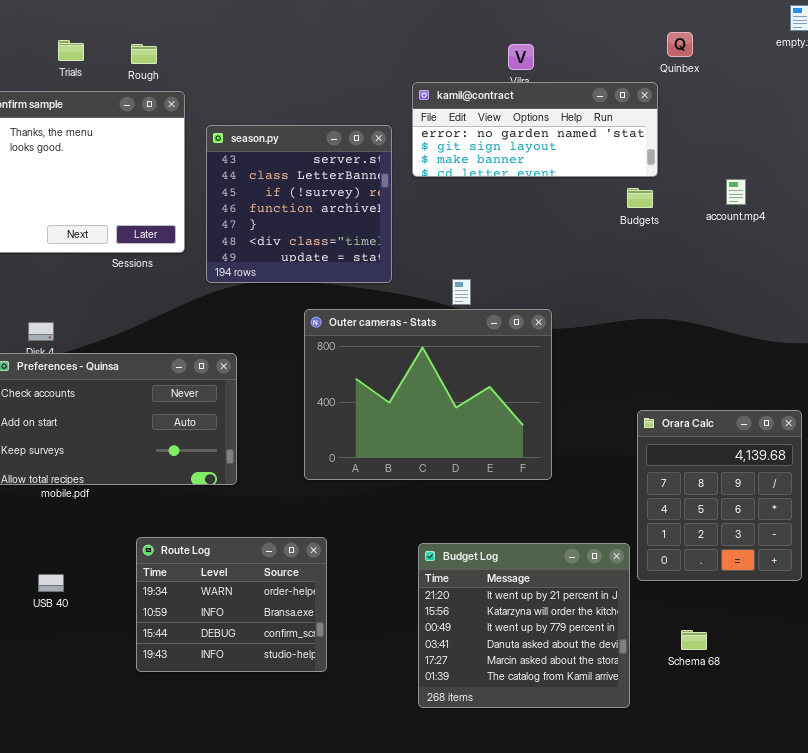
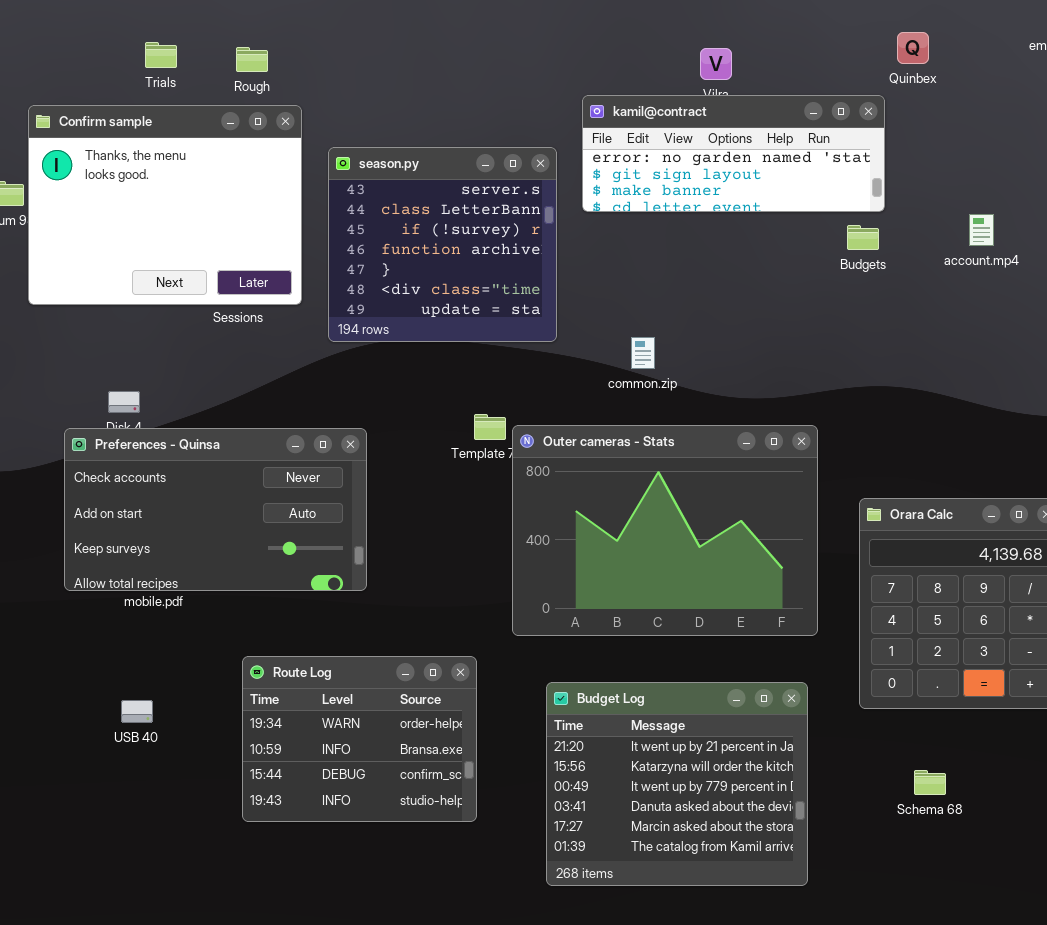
Outer cameras - Stats: [304,309,552,480] -> [512,425,818,636], moved
Budget Log: [418,543,630,708] -> [546,682,808,886], moved

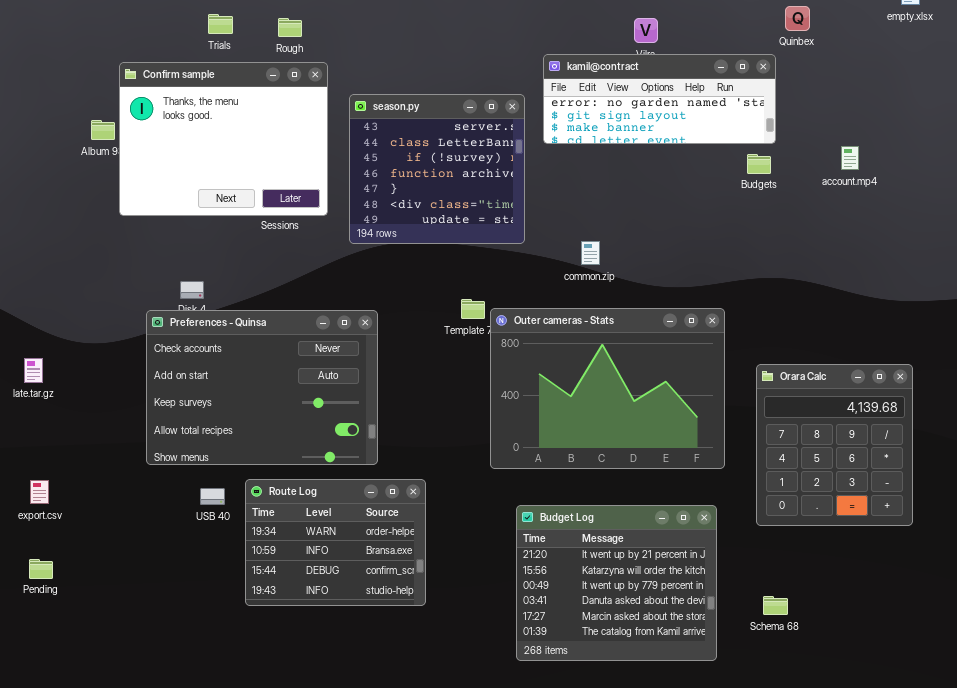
Preferences - Quinsa: [64,428,367,591] -> [146,310,378,465], resized
Route Log: [242,656,477,822] -> [245,479,426,606], moved
USB 40: [121,700,153,723] -> [200,488,225,505], moved
Schema 68: [914,770,946,795] -> [763,596,788,615], moved

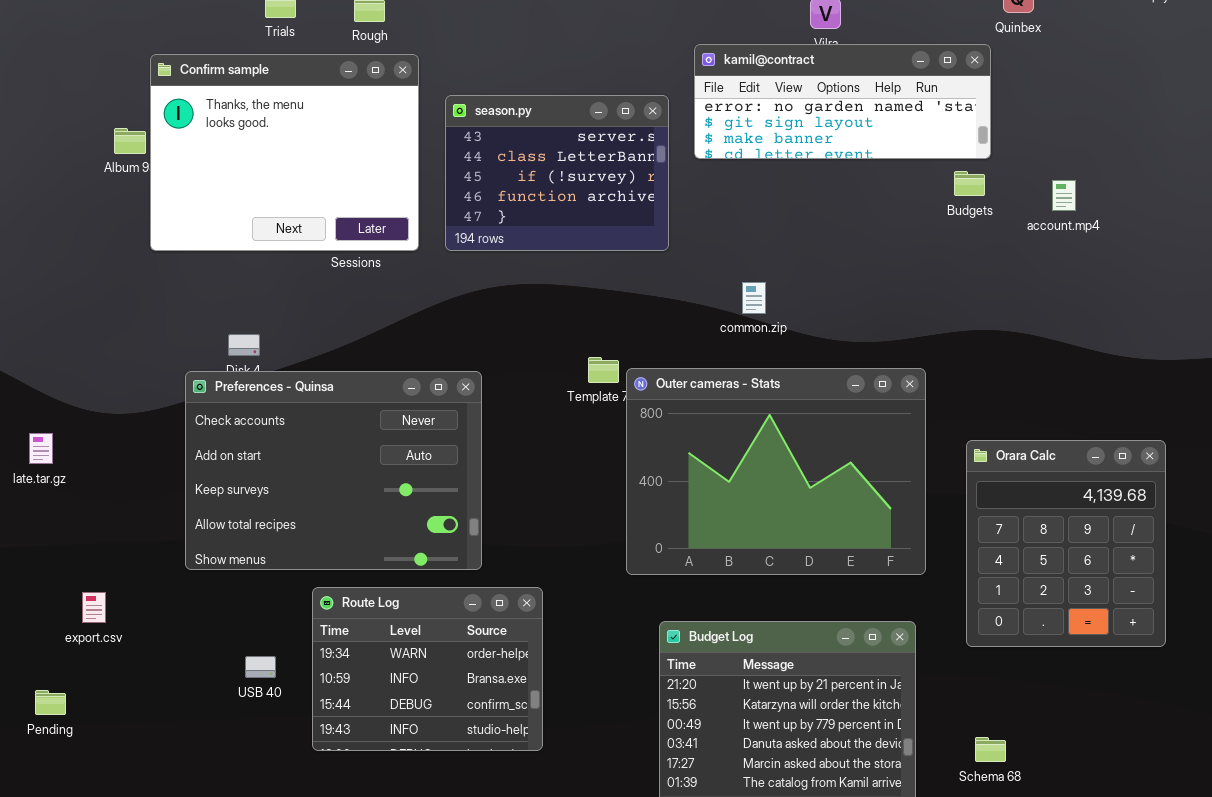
season.py: [349,94,525,244] -> [445,95,669,251], resized
account.mp4: [841,146,859,170] -> [1052,180,1076,211], moved
export.csv: [30,480,49,504] -> [82,592,106,623], moved
USB 40: [200,488,225,505] -> [245,656,276,678], moved

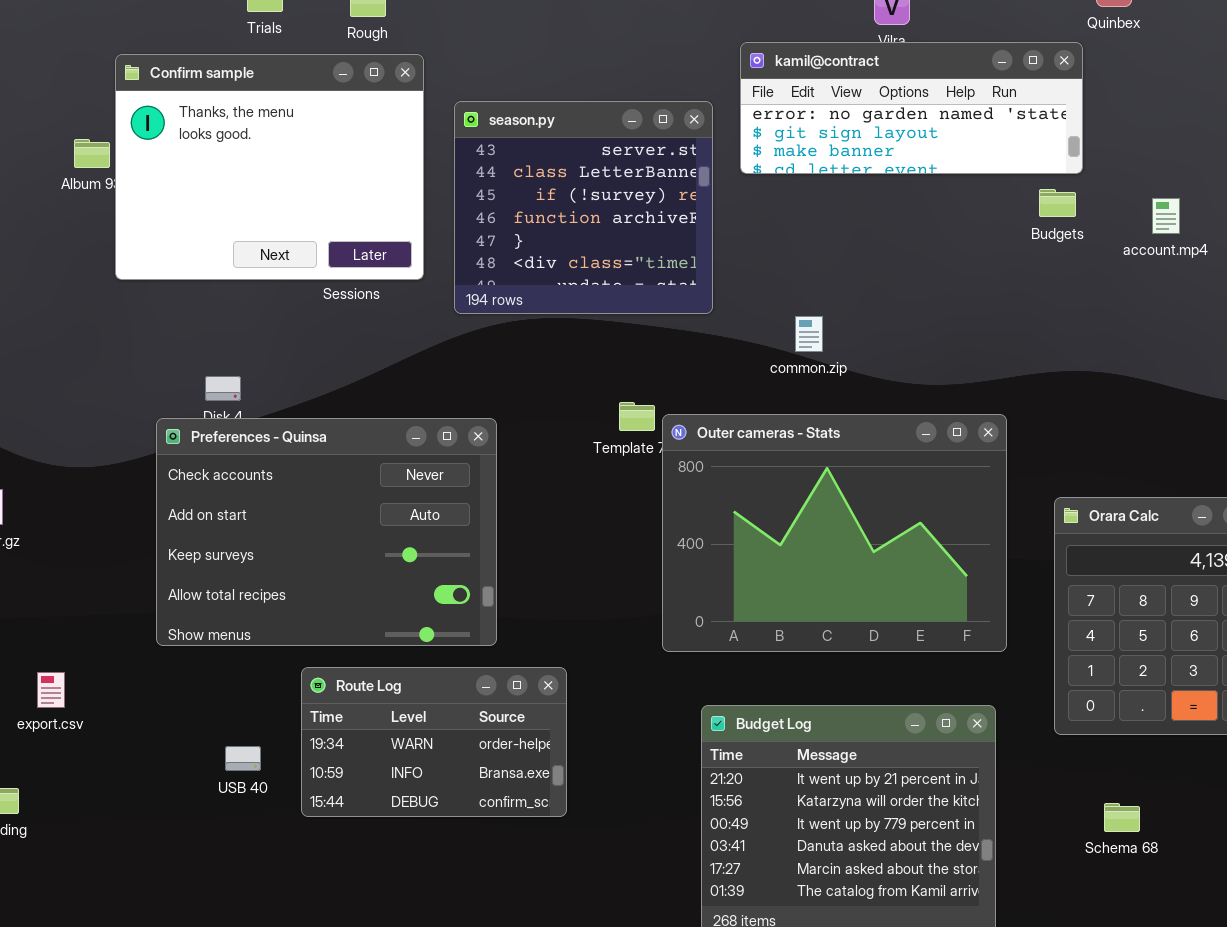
season.py: [445,95,669,251] -> [454,101,713,314], resized
Route Log: [312,587,543,751] -> [301,667,567,817], resized
Schema 68: [975,737,1006,762] -> [1104,803,1140,832], moved

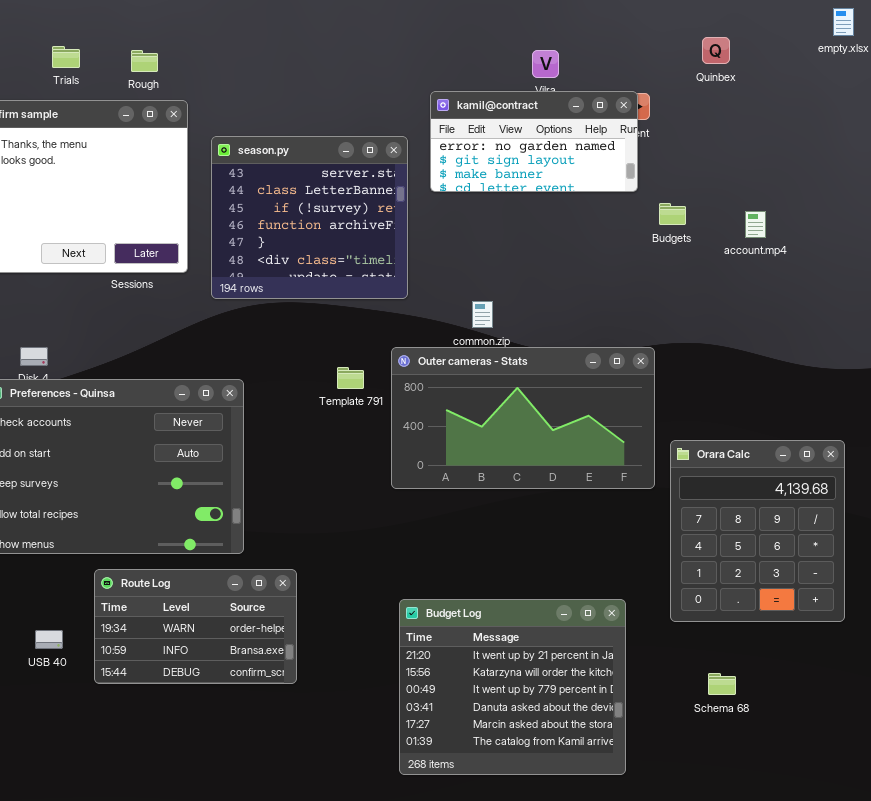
kamil@contract: [740,42,1083,174] -> [430,91,638,192], resized
Outer cameras - Stats: [662,414,1007,652] -> [391,347,655,489], moved, resized

